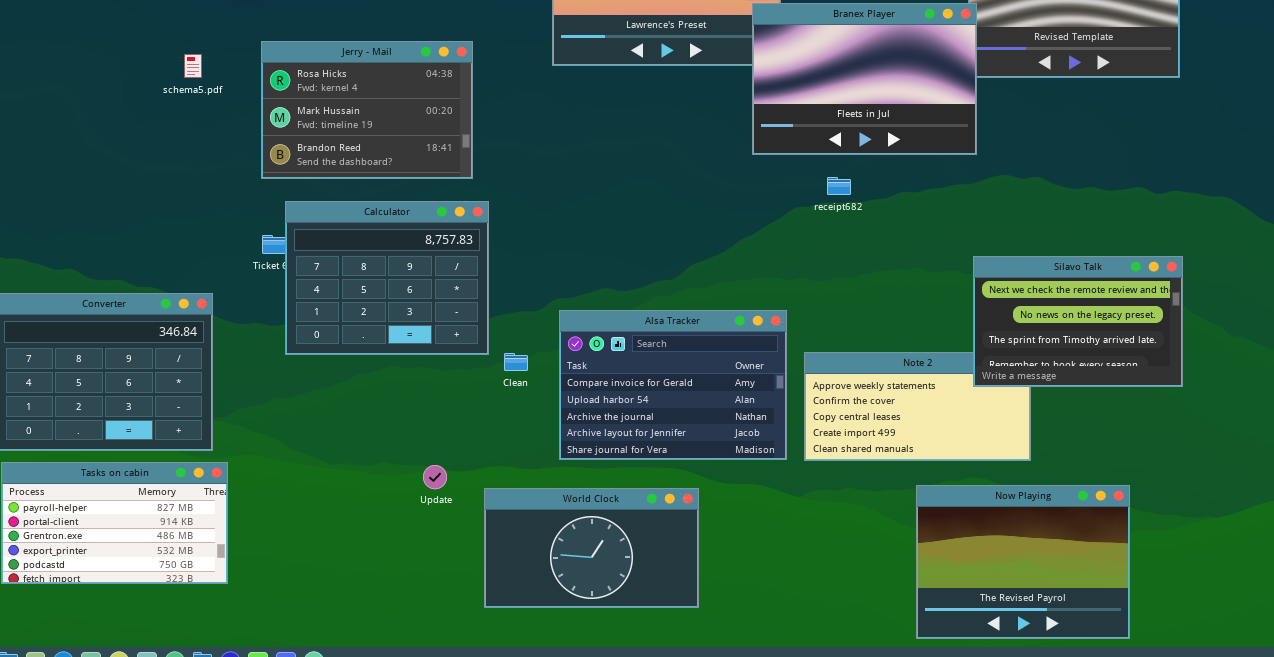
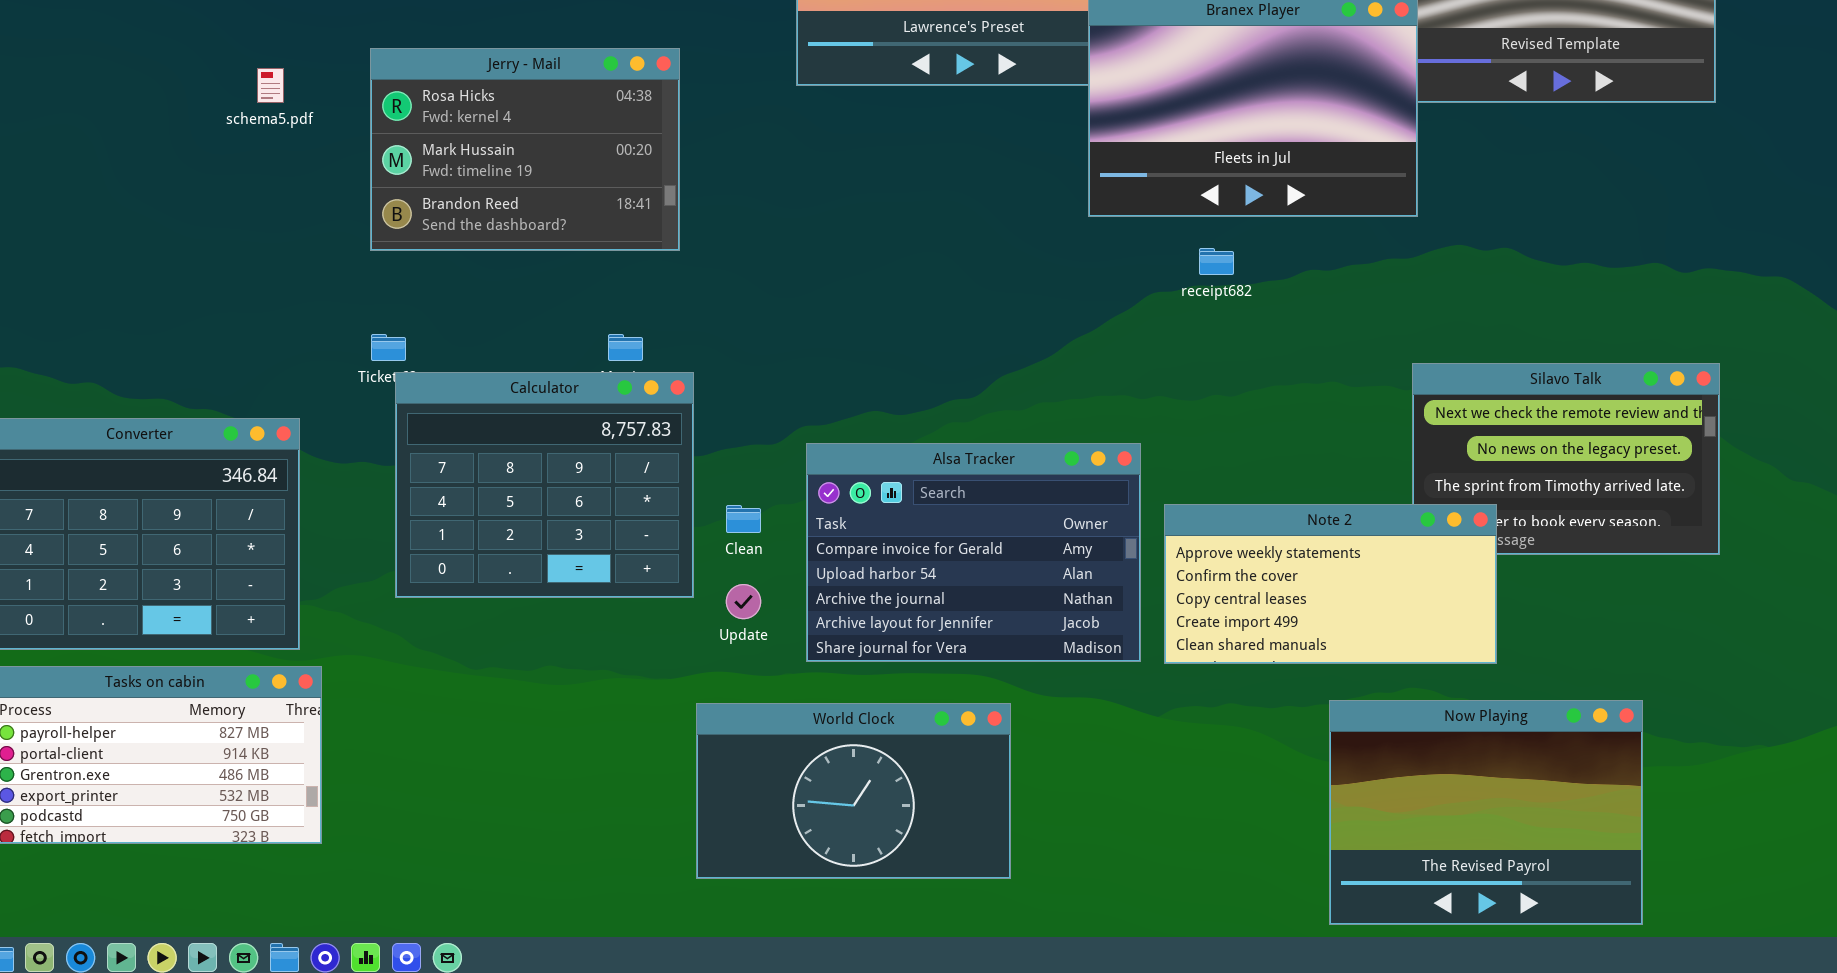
Calculator: [285,201,489,355] -> [395,372,694,598], moved
Note 2: [804,352,1031,461] -> [1164,504,1497,664], raised
Update: [423,465,447,489] -> [726,584,761,619], moved

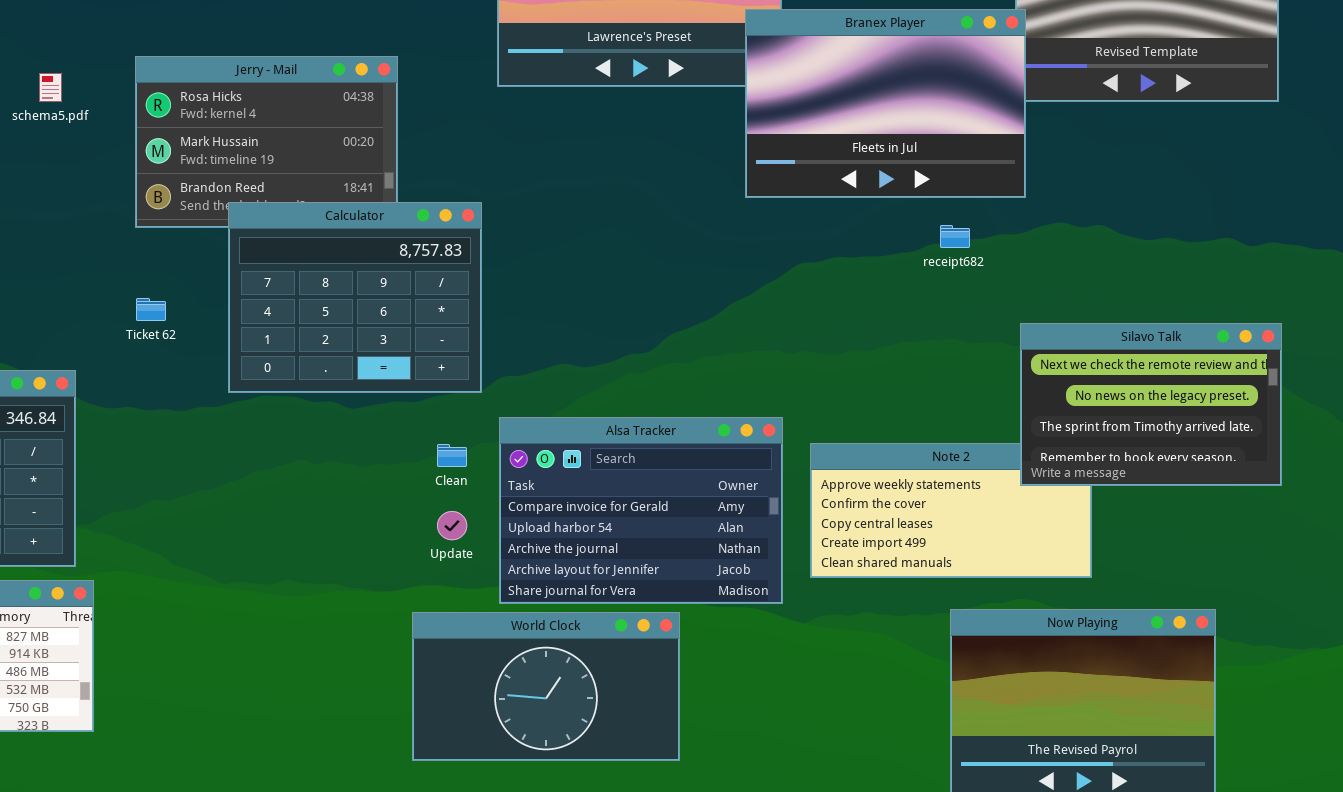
receipt682: [1199,248,1234,275] -> [940,225,970,248], moved
Silavo Talk: [1412,363,1720,555] -> [1020,323,1282,486], raised
Calculator: [395,372,694,598] -> [228,202,482,393], moved
Alsa Tracker: [806,443,1141,662] -> [499,417,783,604], moved

